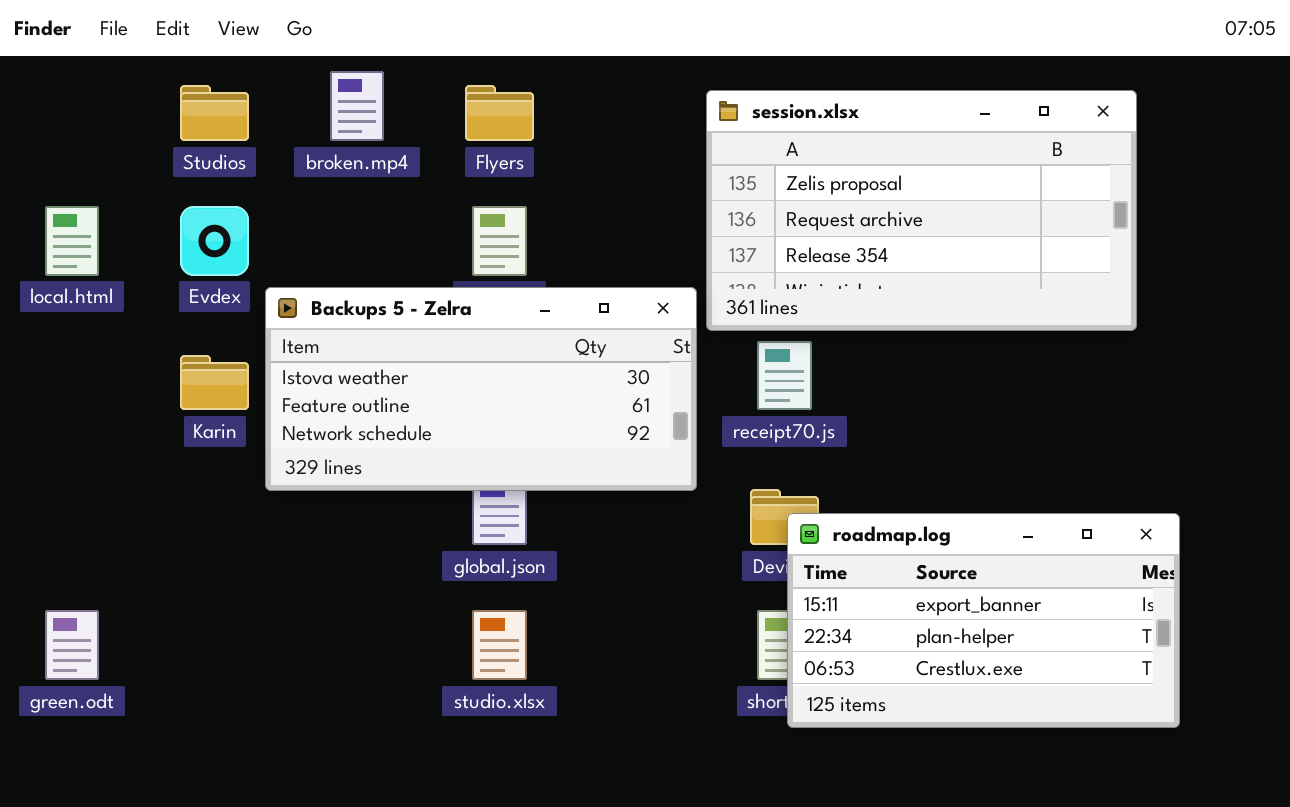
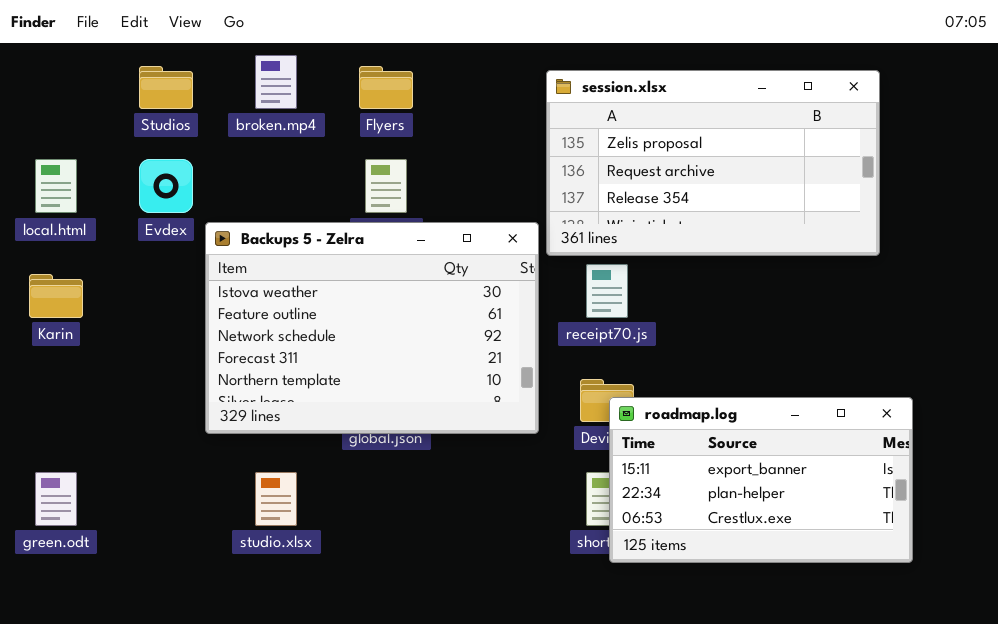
Backups 5 - Zelra: [265,287,697,491] -> [205,222,539,434], resized
Karin: [180,355,249,410] -> [29,274,83,318], moved
studio.xlsx: [472,610,527,680] -> [255,472,297,526], moved

